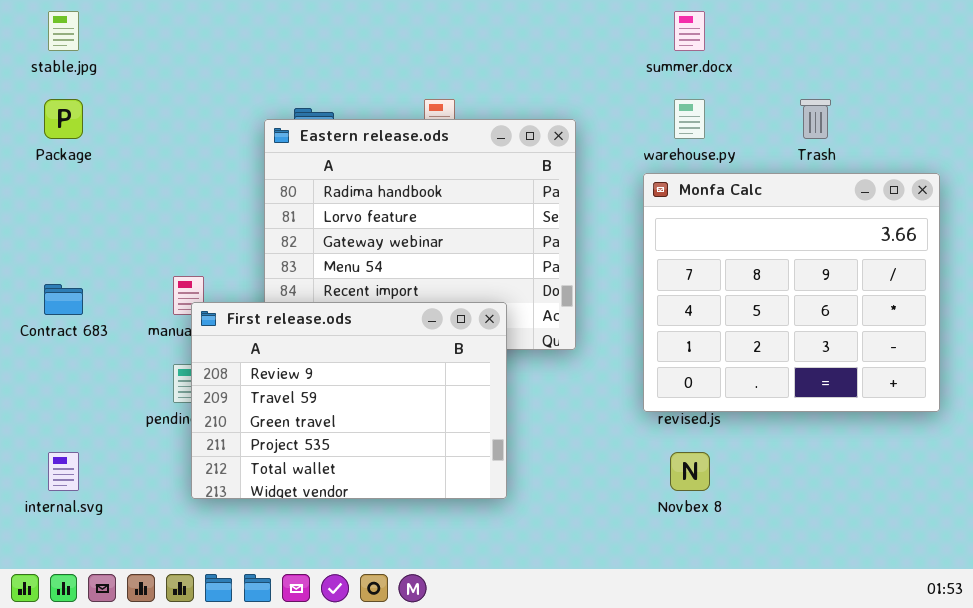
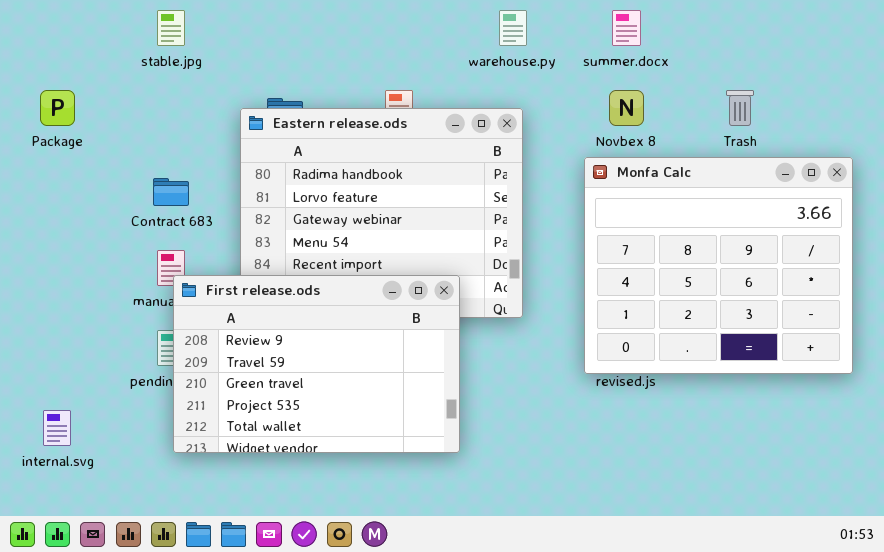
stable.jpg: [48,11,79,51] -> [157,10,185,46], moved
warehouse.py: [674,99,705,139] -> [499,10,527,46], moved
Contract 683: [44,284,83,315] -> [153,178,189,206], moved
Novbex 8: [670,452,710,491] -> [609,90,644,126], moved

